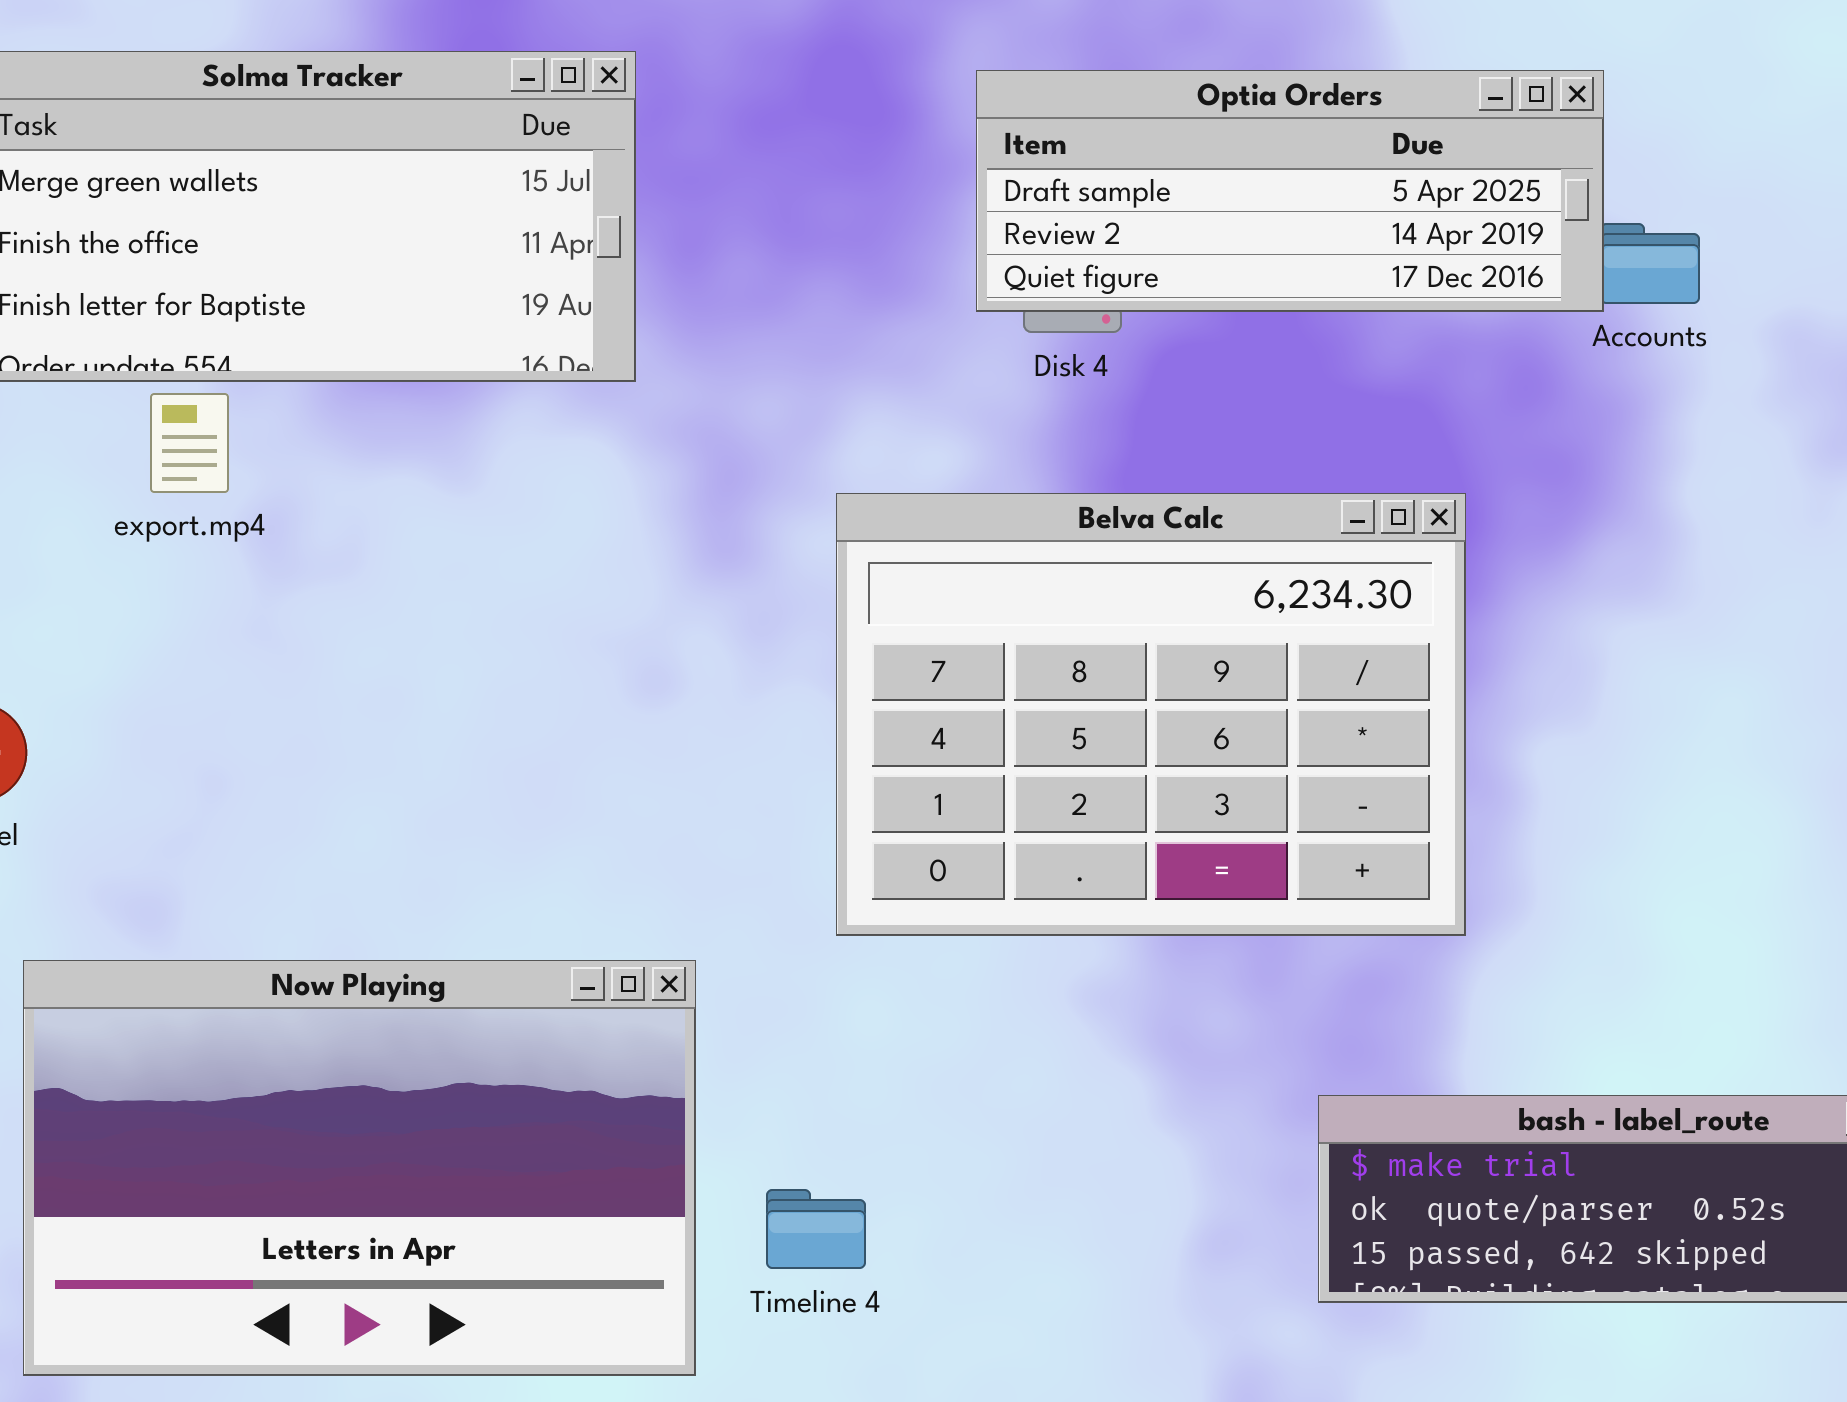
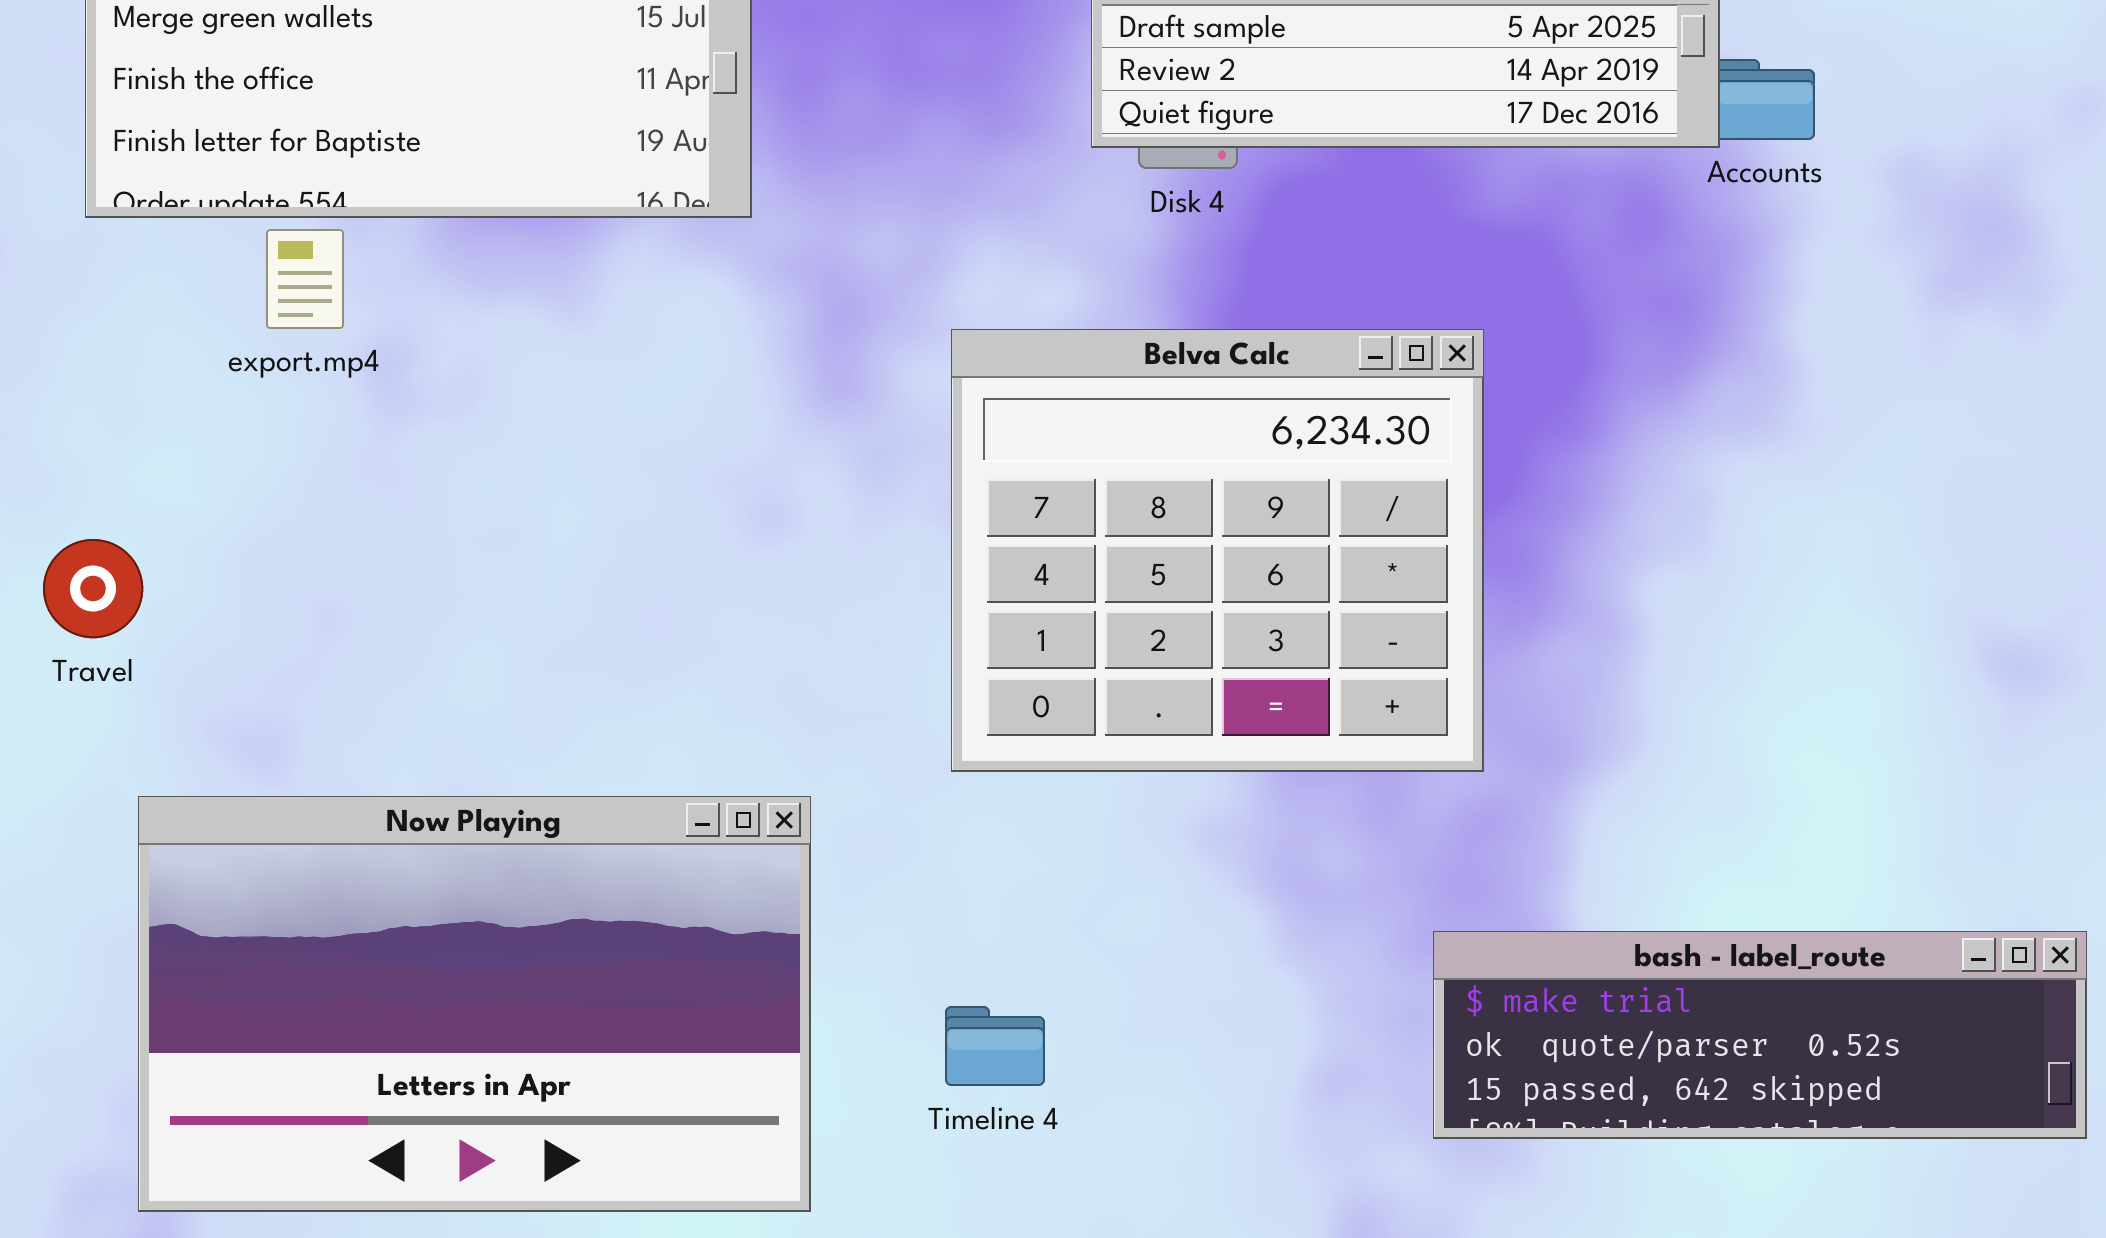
Belva Calc: [836,493,1466,936] -> [951,329,1484,772], resized
Timeline 4: [766,1189,866,1269] -> [945,1006,1045,1086], moved

